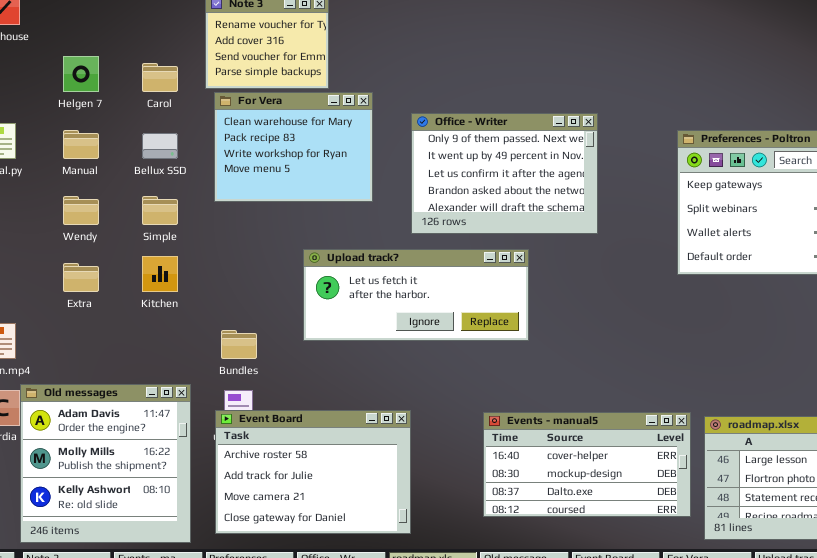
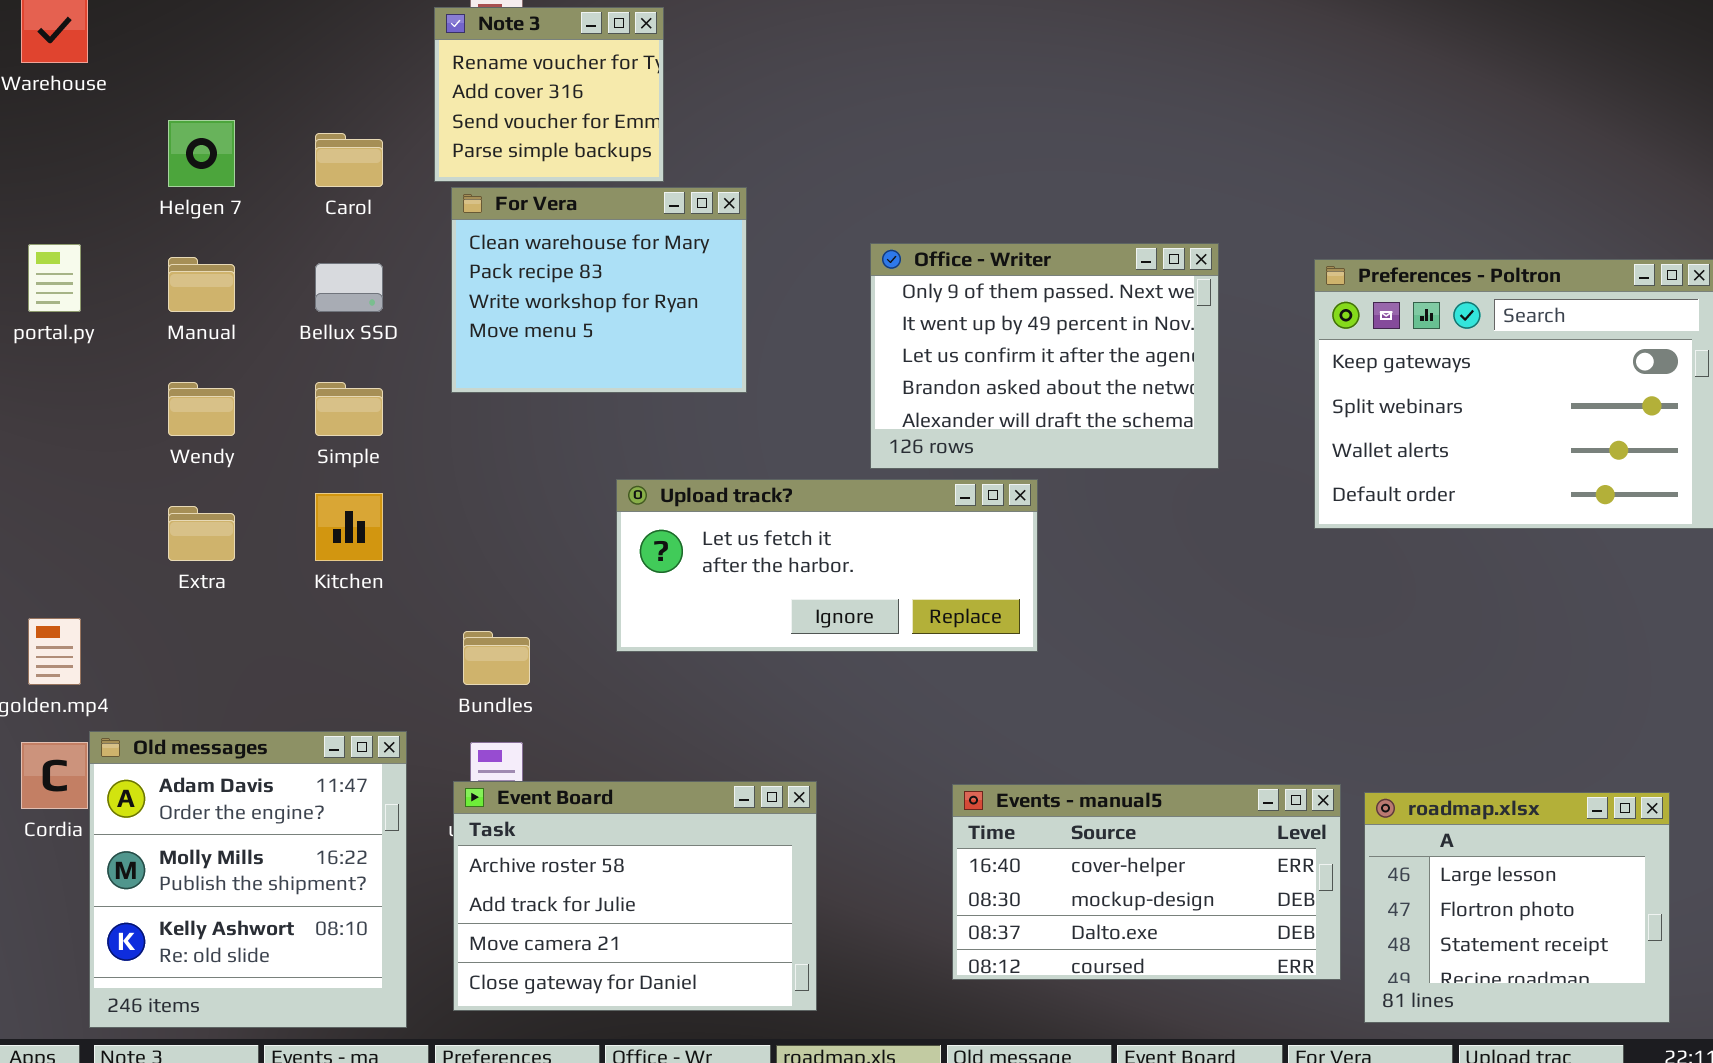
Office - Writer: [411,113,598,234] -> [870,243,1219,469], moved

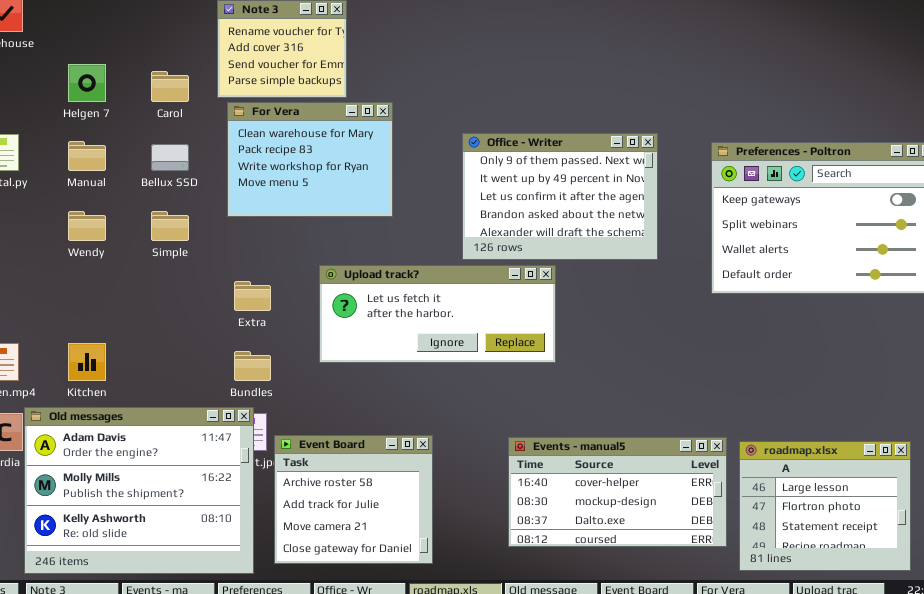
Kitchen: [315,493,383,561] -> [68,343,106,381], moved
Extra: [168,506,235,561] -> [234,281,271,311], moved
Old messages: [89,731,407,1028] -> [24,407,254,574], resized
Event Board: [453,781,817,1011] -> [274,435,433,564], resized

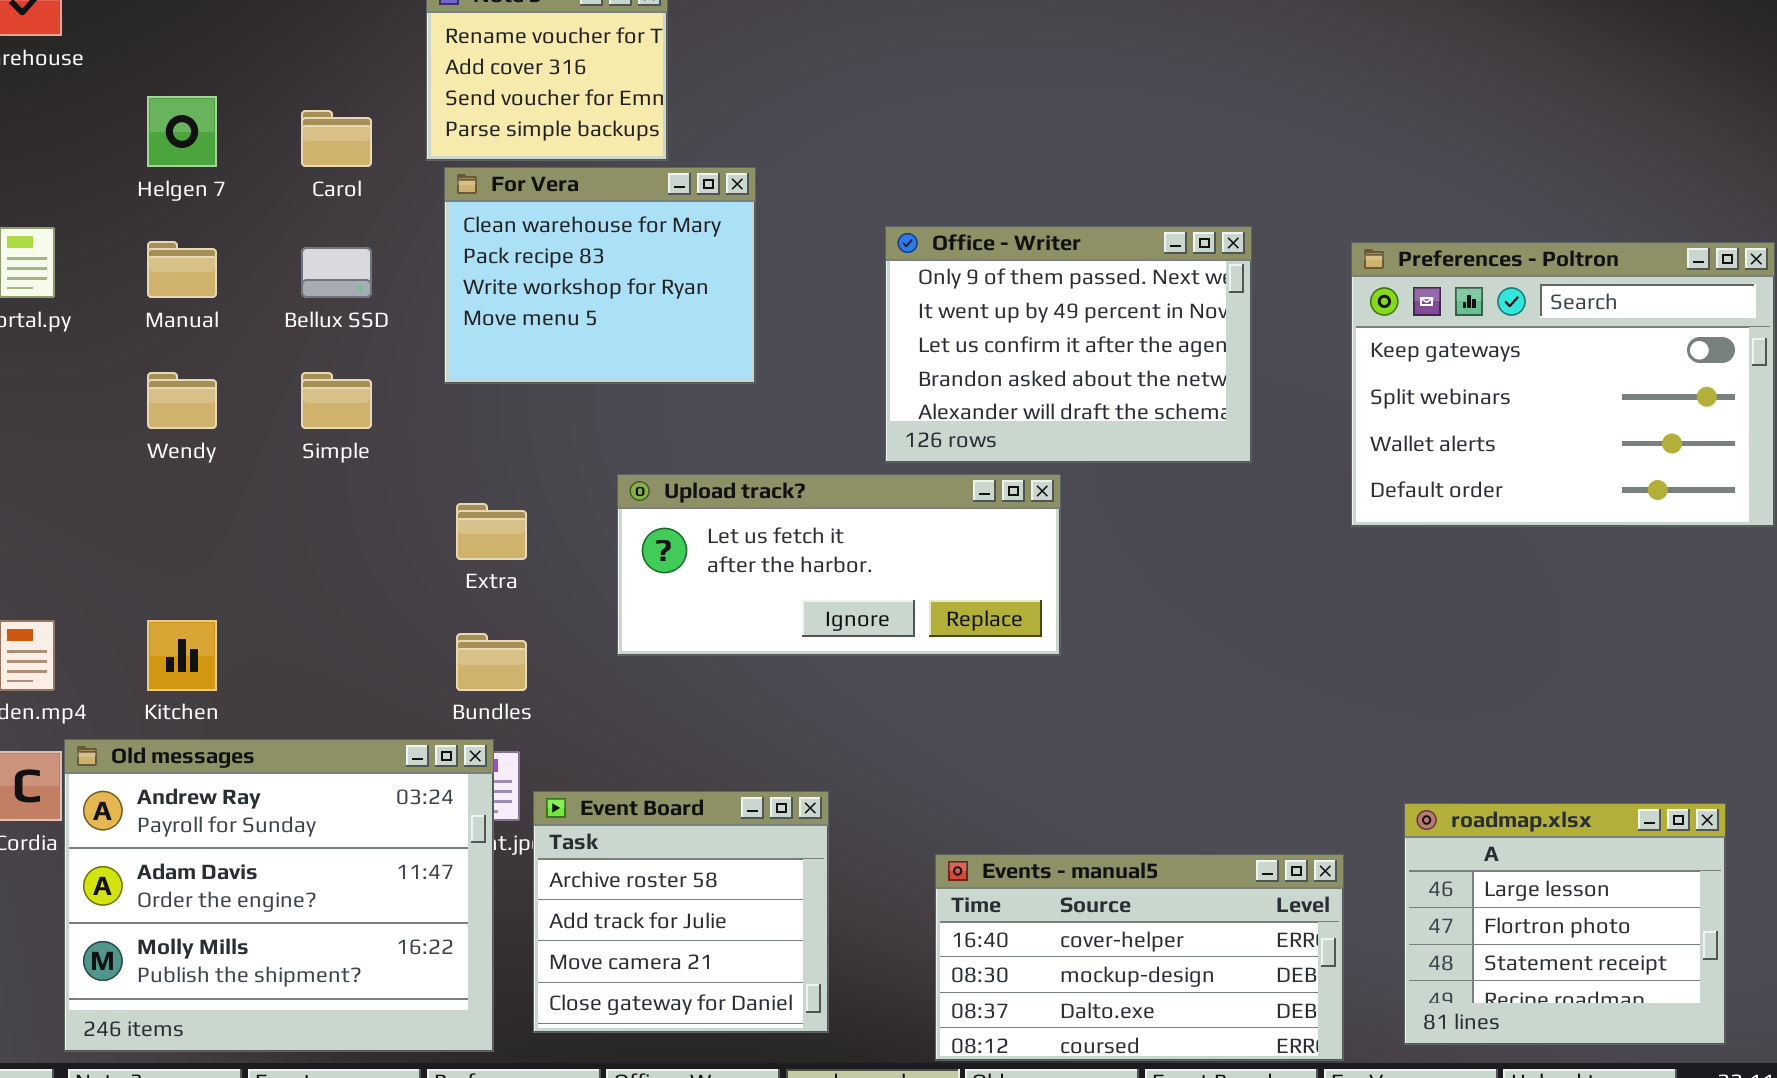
Old messages: [24,407,254,574] -> [64,739,494,1052], scrolled up 1 row
Events - manual5: [508,437,727,547] -> [935,854,1344,1061], moved

